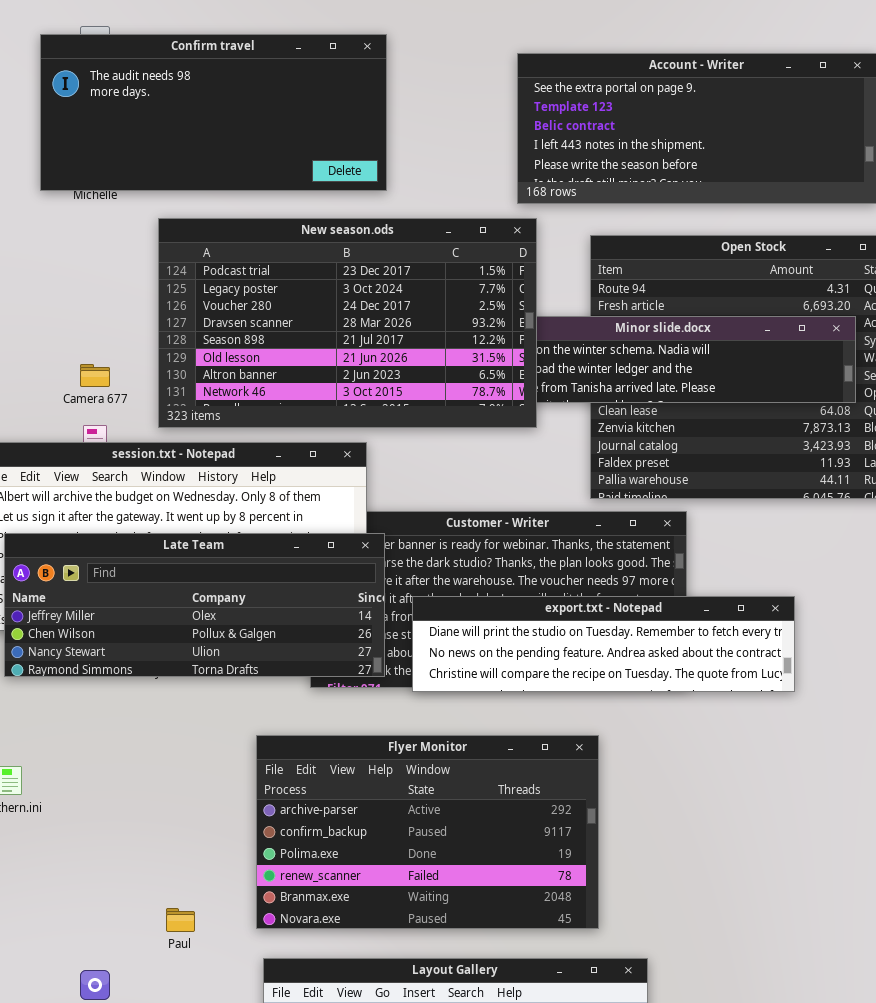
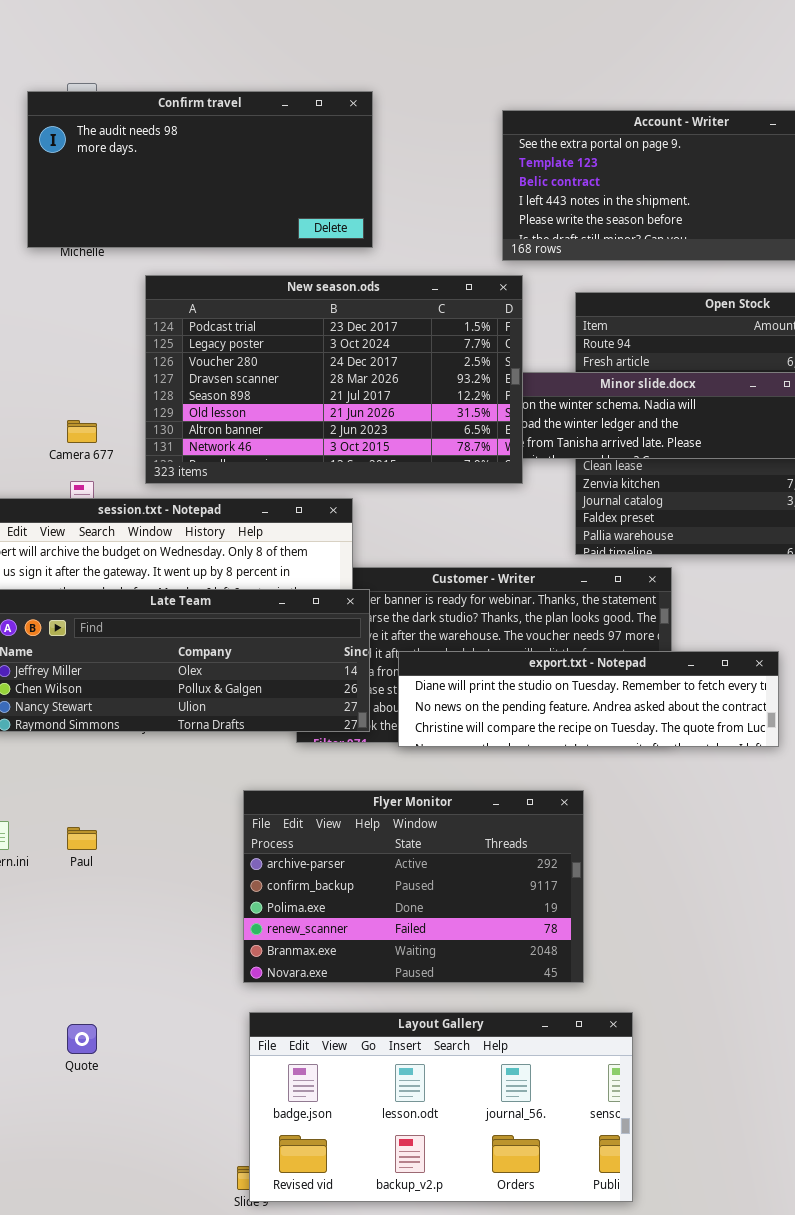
Paul: [166,908,195,932] -> [67,827,97,850], moved

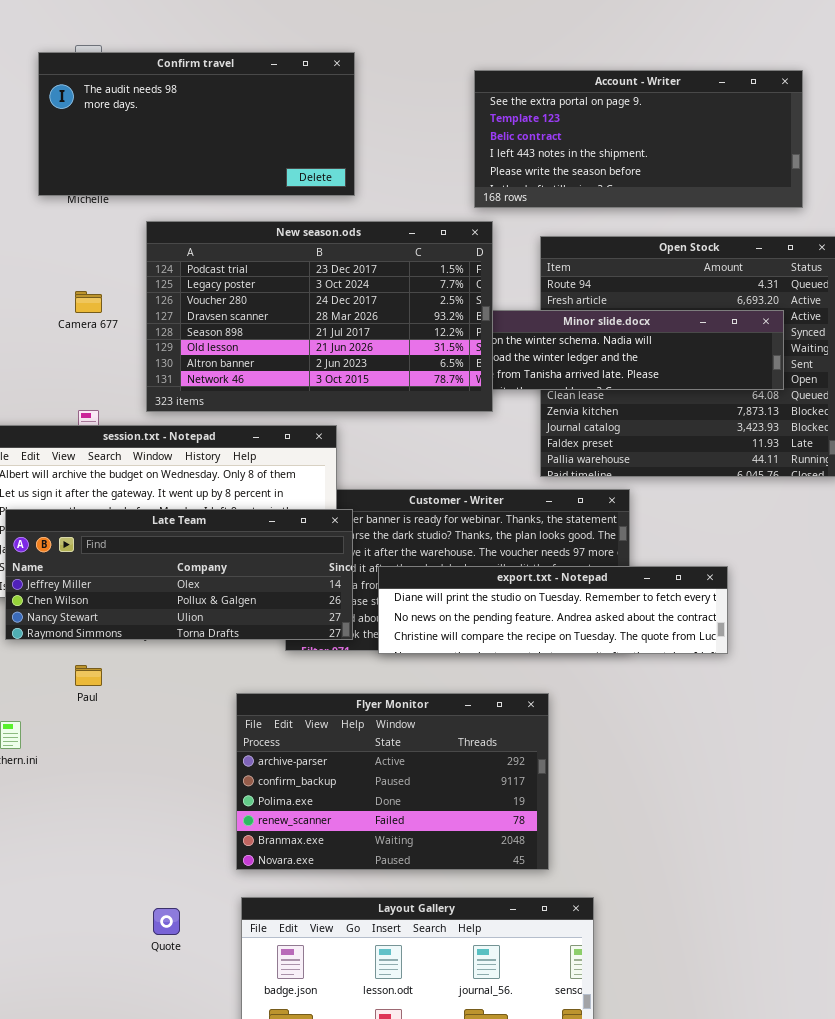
Camera 677: [67,420,97,443] -> [75,291,102,313], moved
Paul: [67,827,97,850] -> [75,665,102,686], moved
Quote: [67,1024,97,1054] -> [153,908,180,935], moved

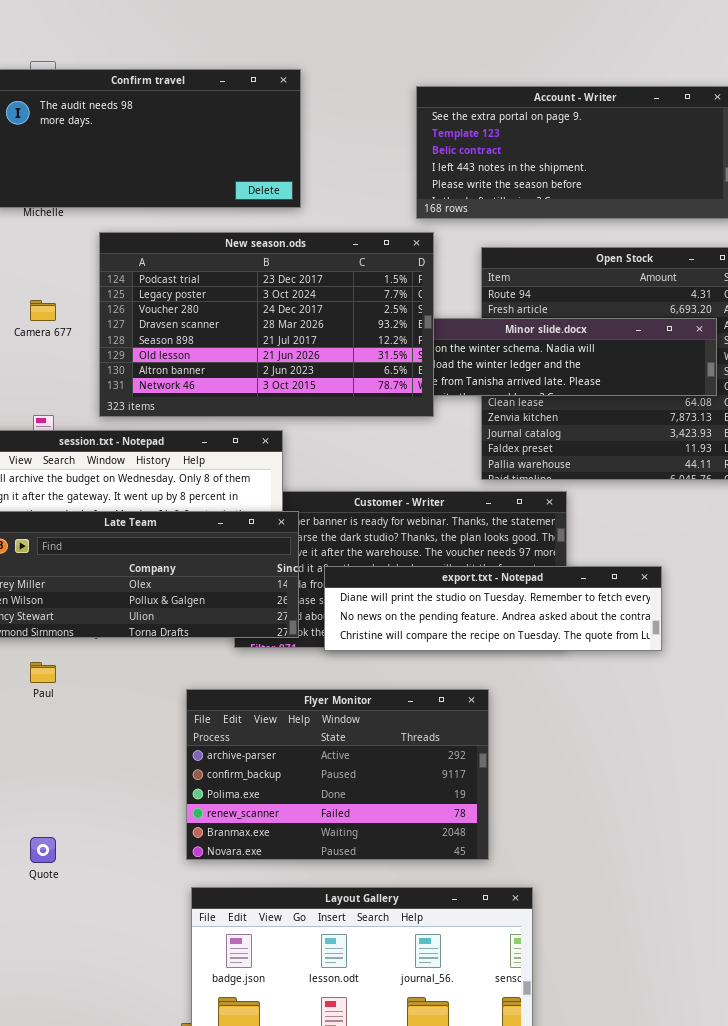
Quote: [153,908,180,935] -> [30,837,56,863], moved

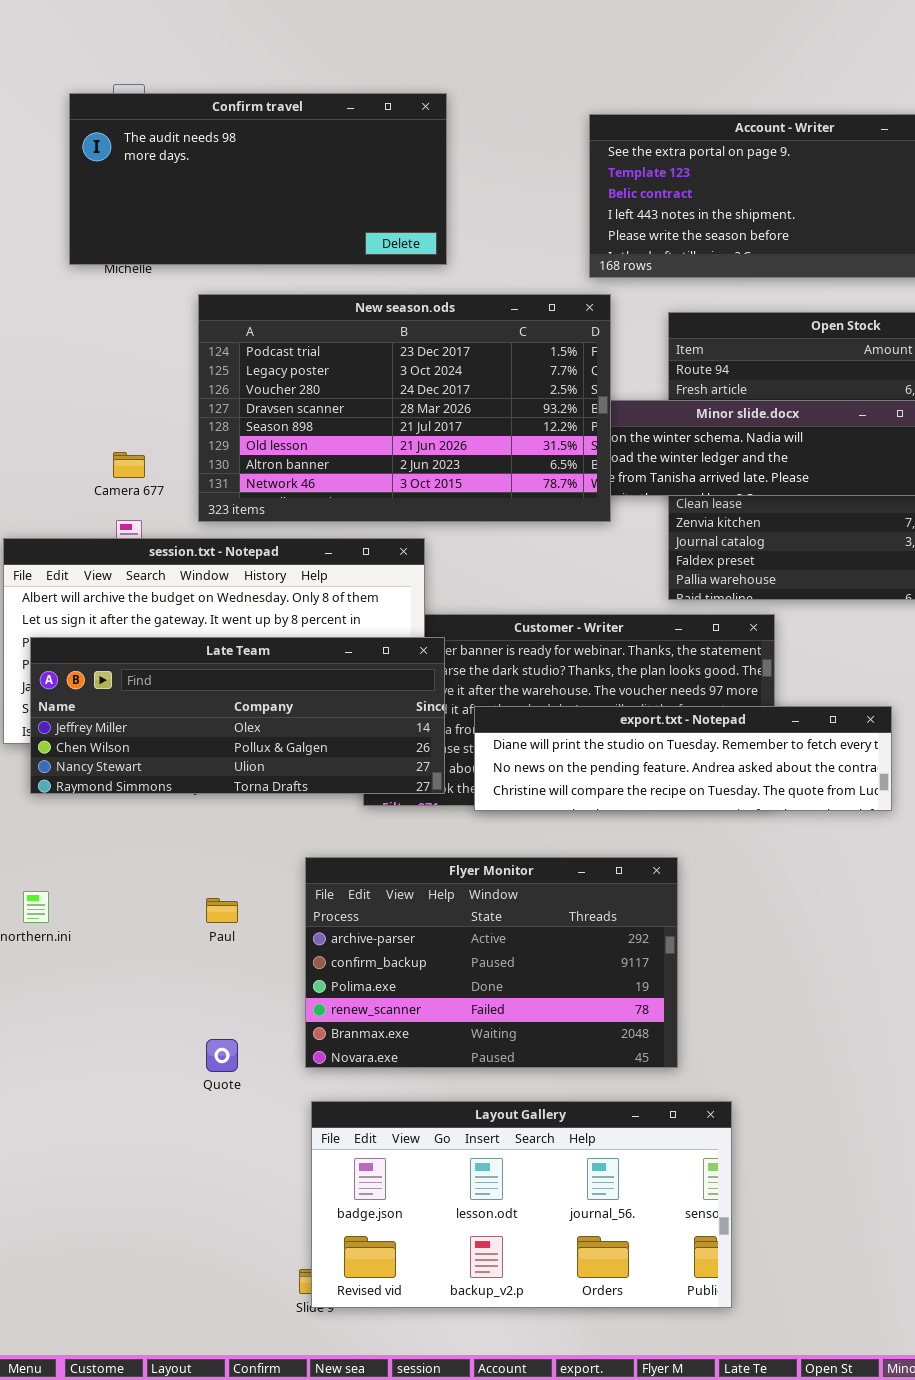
Camera 677: [30,300,56,321] -> [113,452,145,478], moved
Paul: [30,662,56,683] -> [206,898,238,923], moved
Quote: [30,837,56,863] -> [206,1039,238,1072], moved

